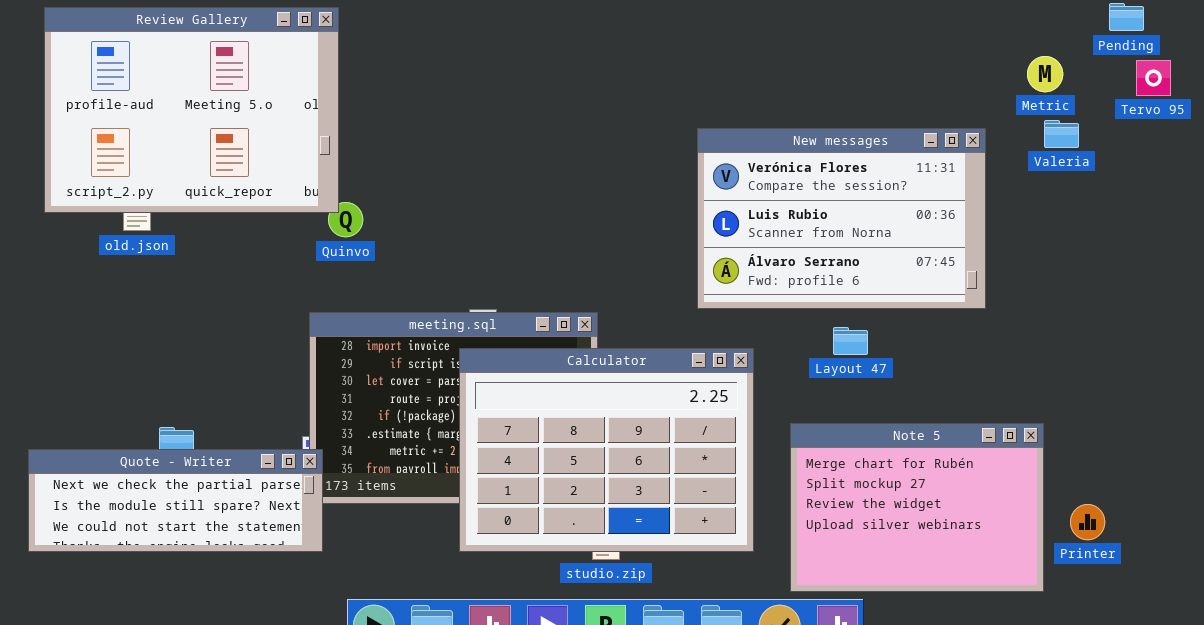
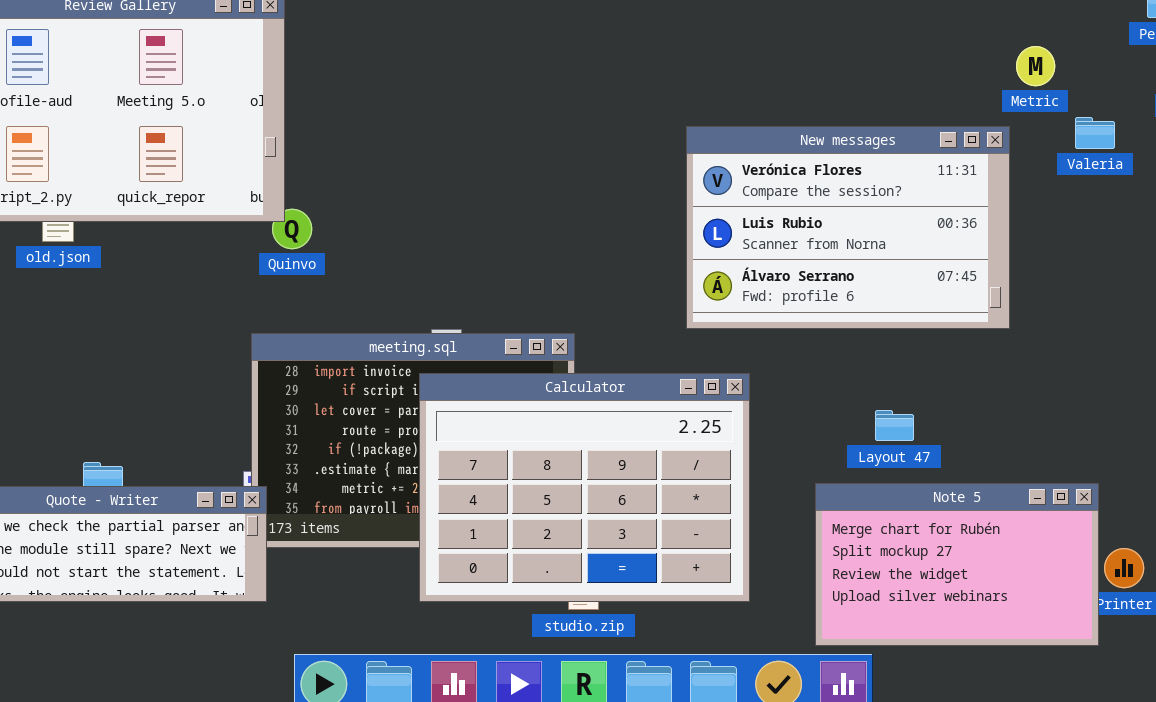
Metric: [1027,56,1063,92] -> [1016,46,1055,86], moved
Layout 47: [833,327,868,355] -> [875,410,914,441], moved
Note 5: [790,423,1044,592] -> [815,483,1099,646], moved, resized

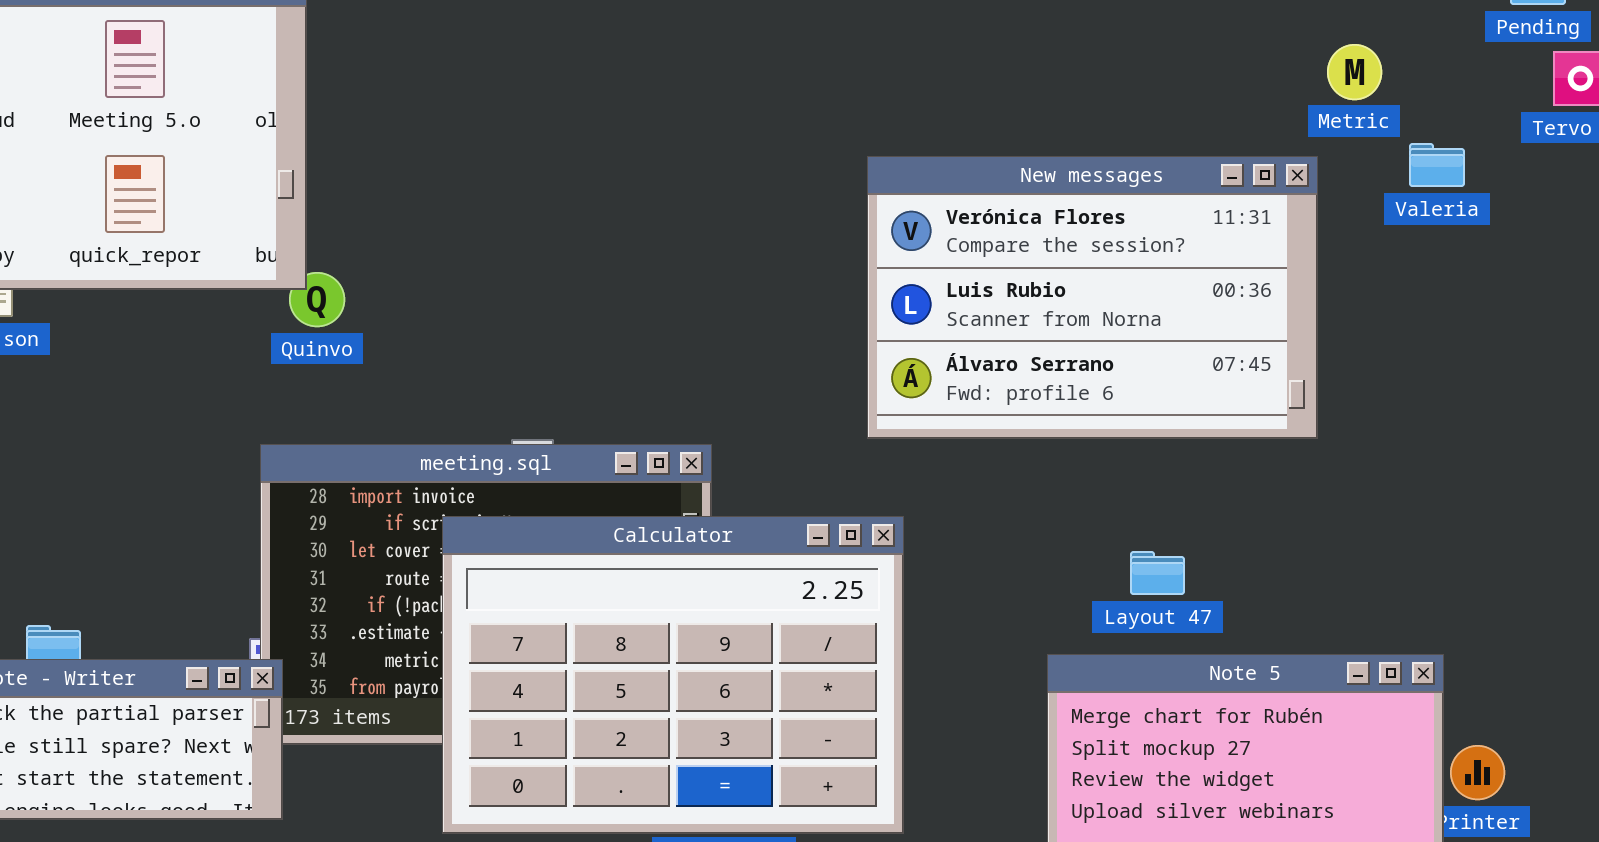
Calculator: [419,373,750,602] -> [442,516,904,834], moved

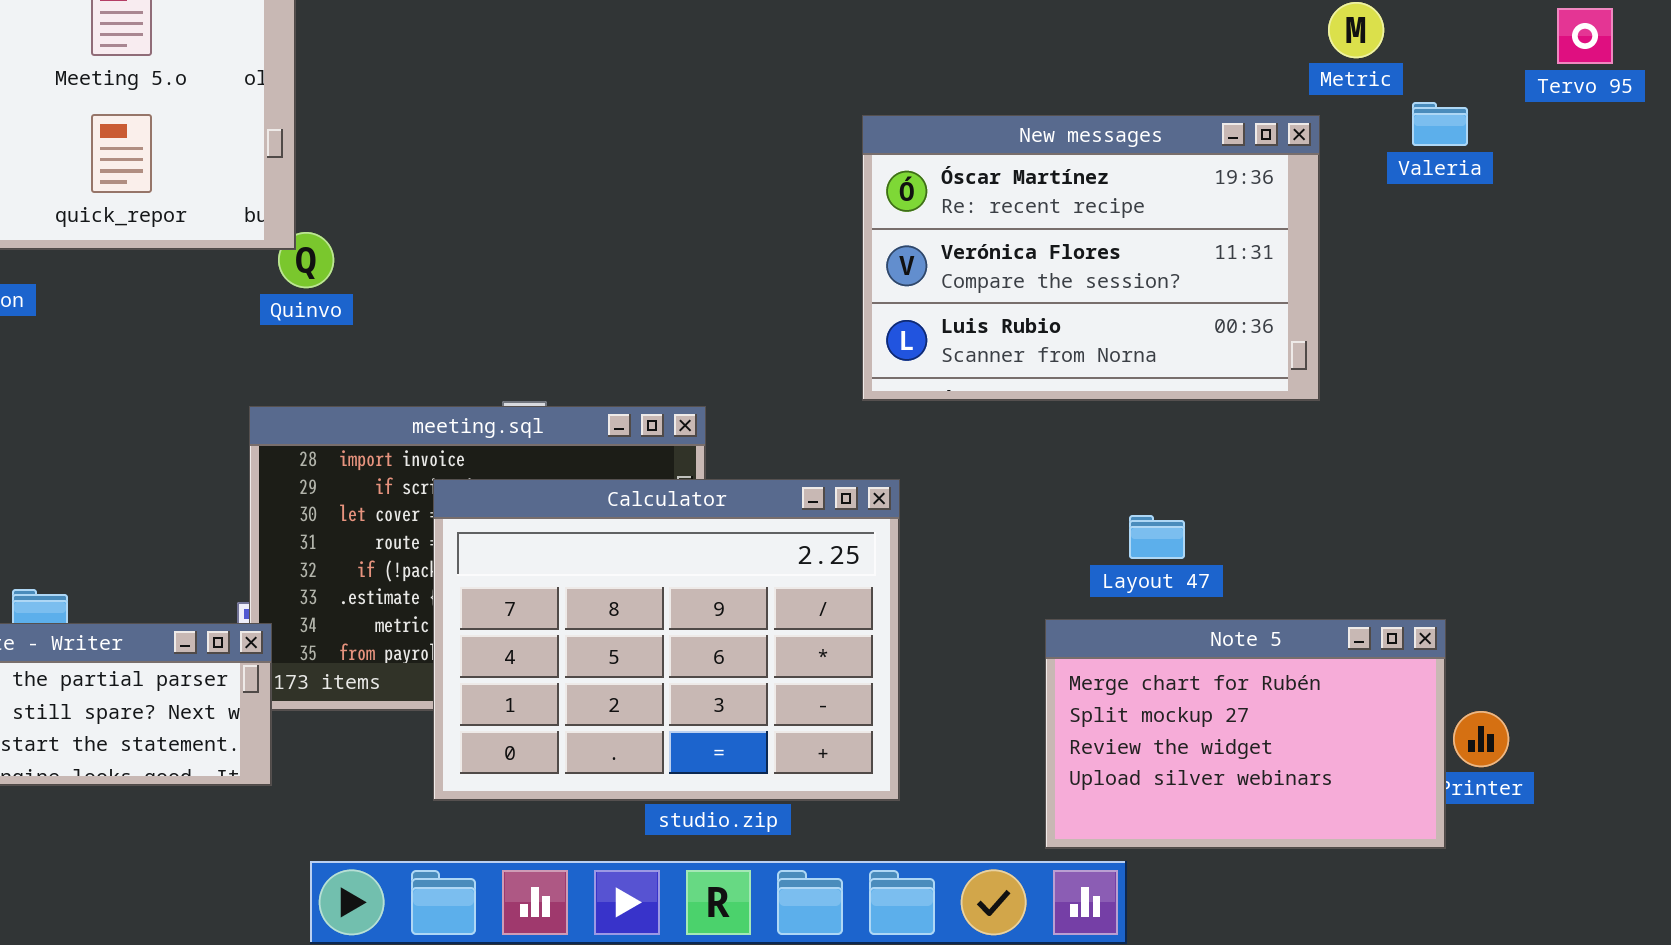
New messages: [867,156,1318,439] -> [862,115,1320,401], scrolled up 1 row

